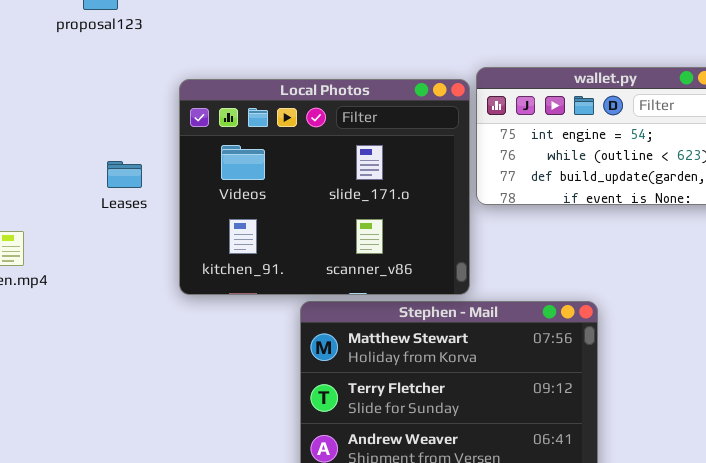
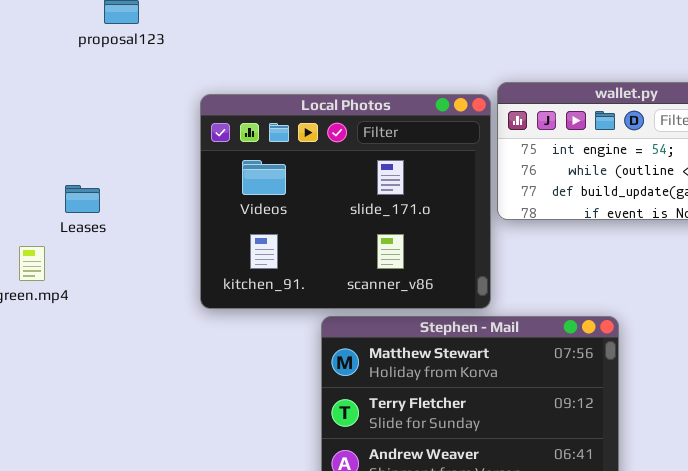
Leases: [107,161,142,188] -> [65,185,100,213], moved

